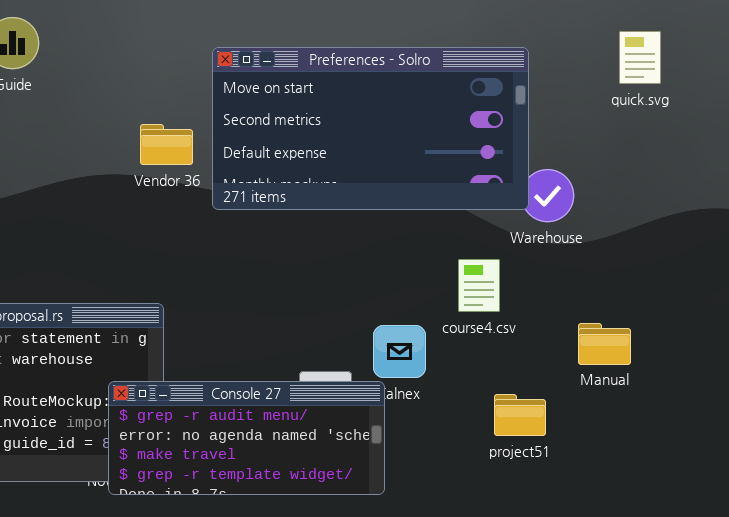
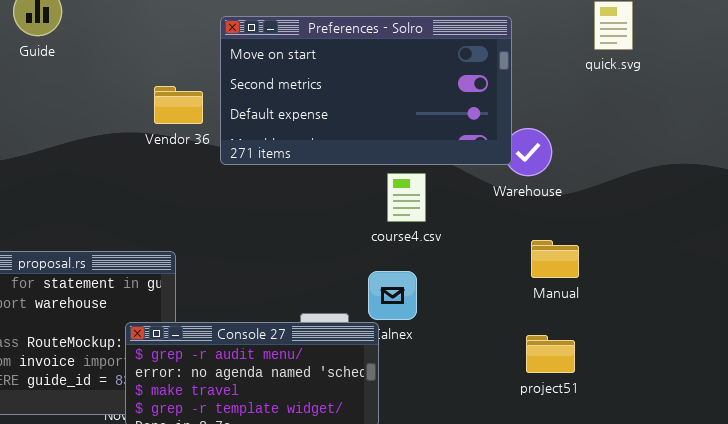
course4.csv: [458,259,500,312] -> [387,173,426,222], moved
Manual: [578,323,631,365] -> [531,240,579,278], moved
project51: [494,394,546,436] -> [526,335,575,373], moved

